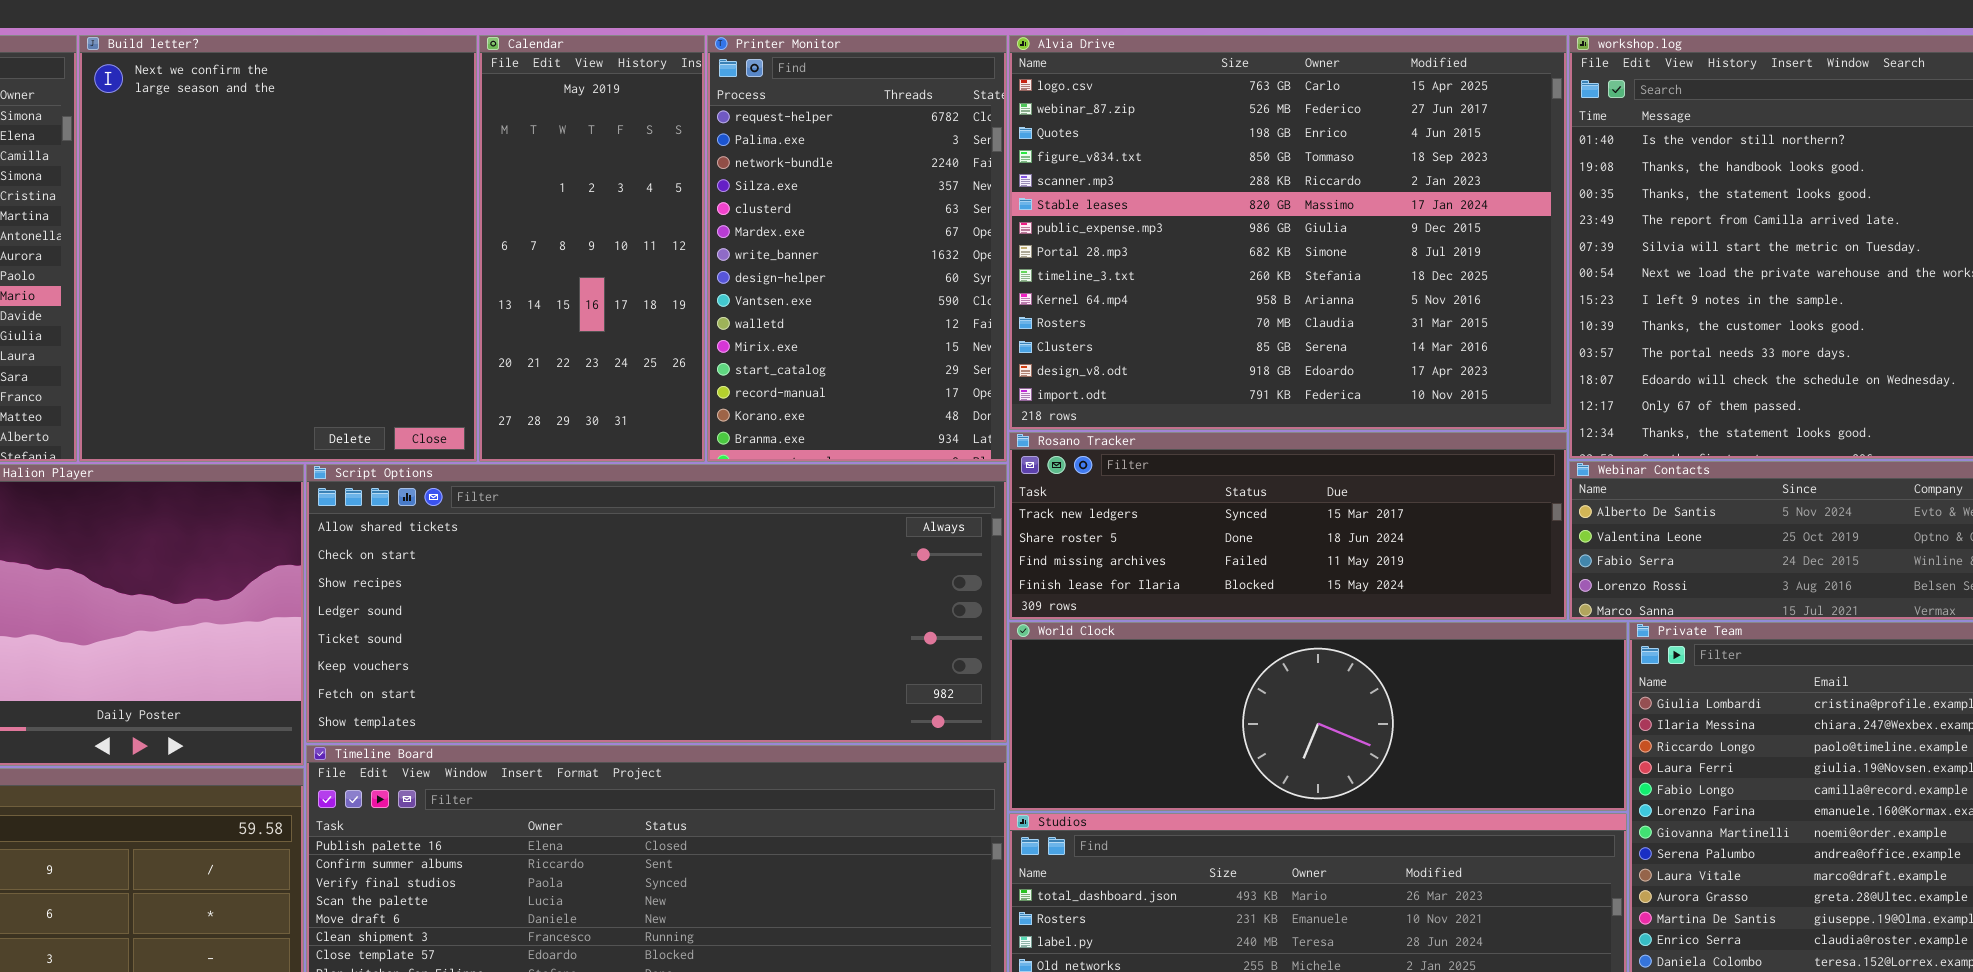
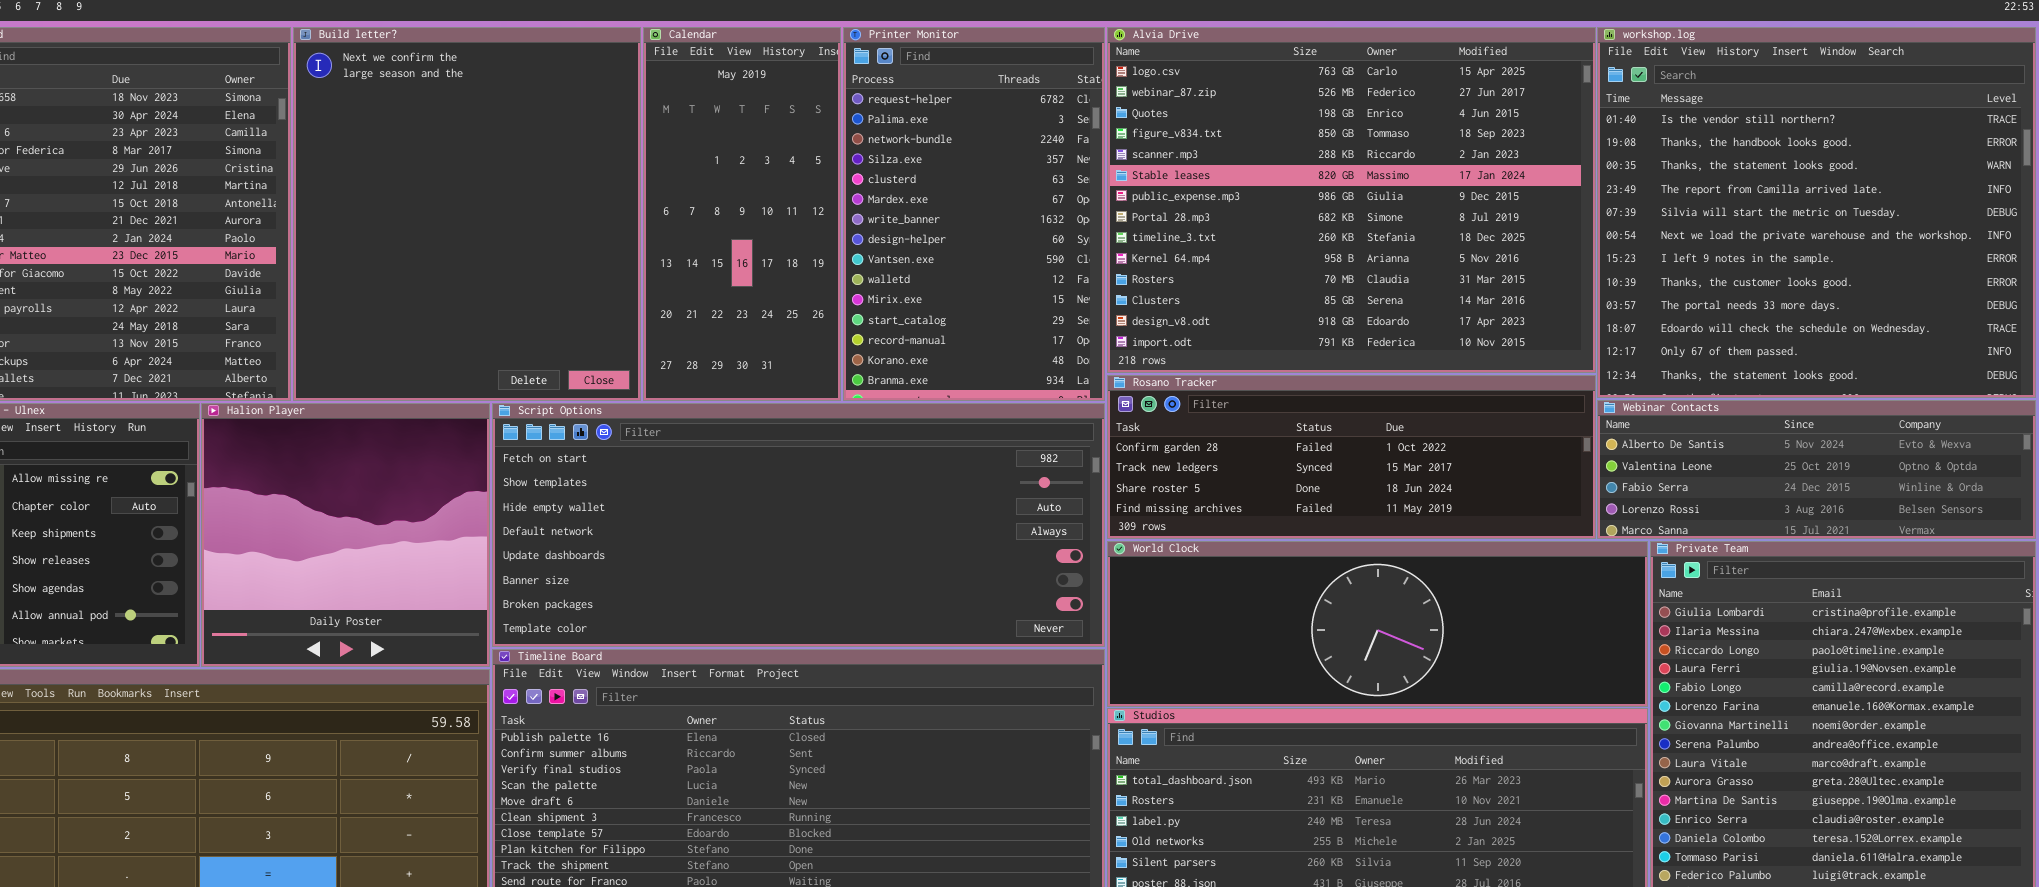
Rosano Tracker: [1009,432,1567,620] -> [1107,375,1596,539], scrolled up 1 row
Script Options: [306,464,1007,743] -> [492,403,1105,647], scrolled down 6 rows

